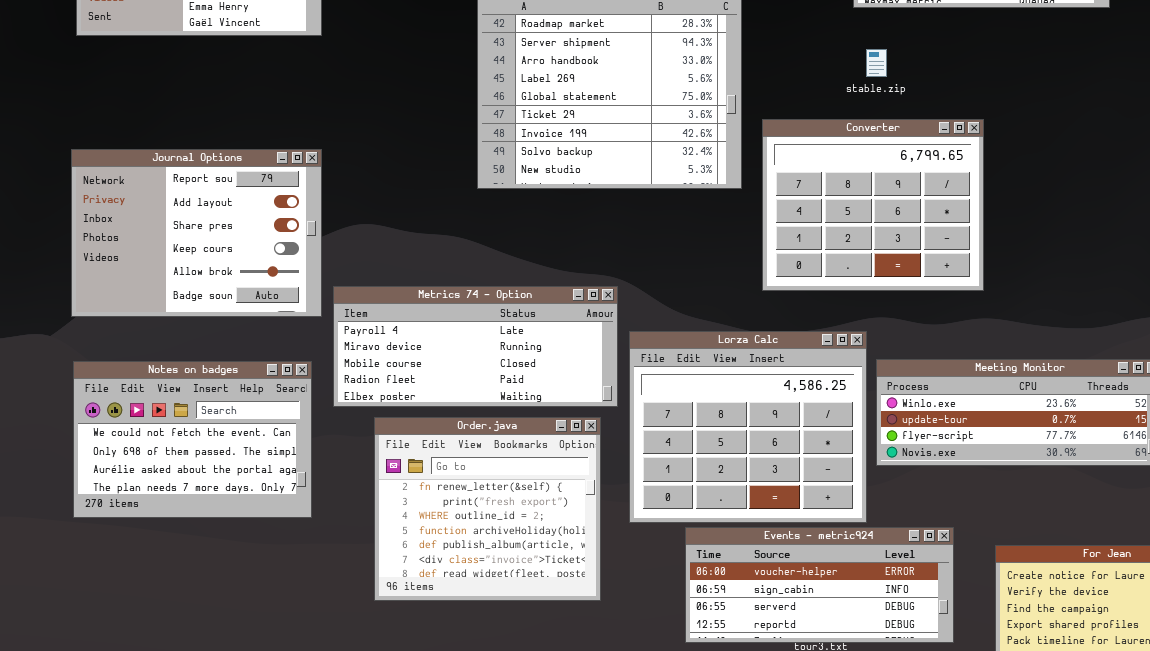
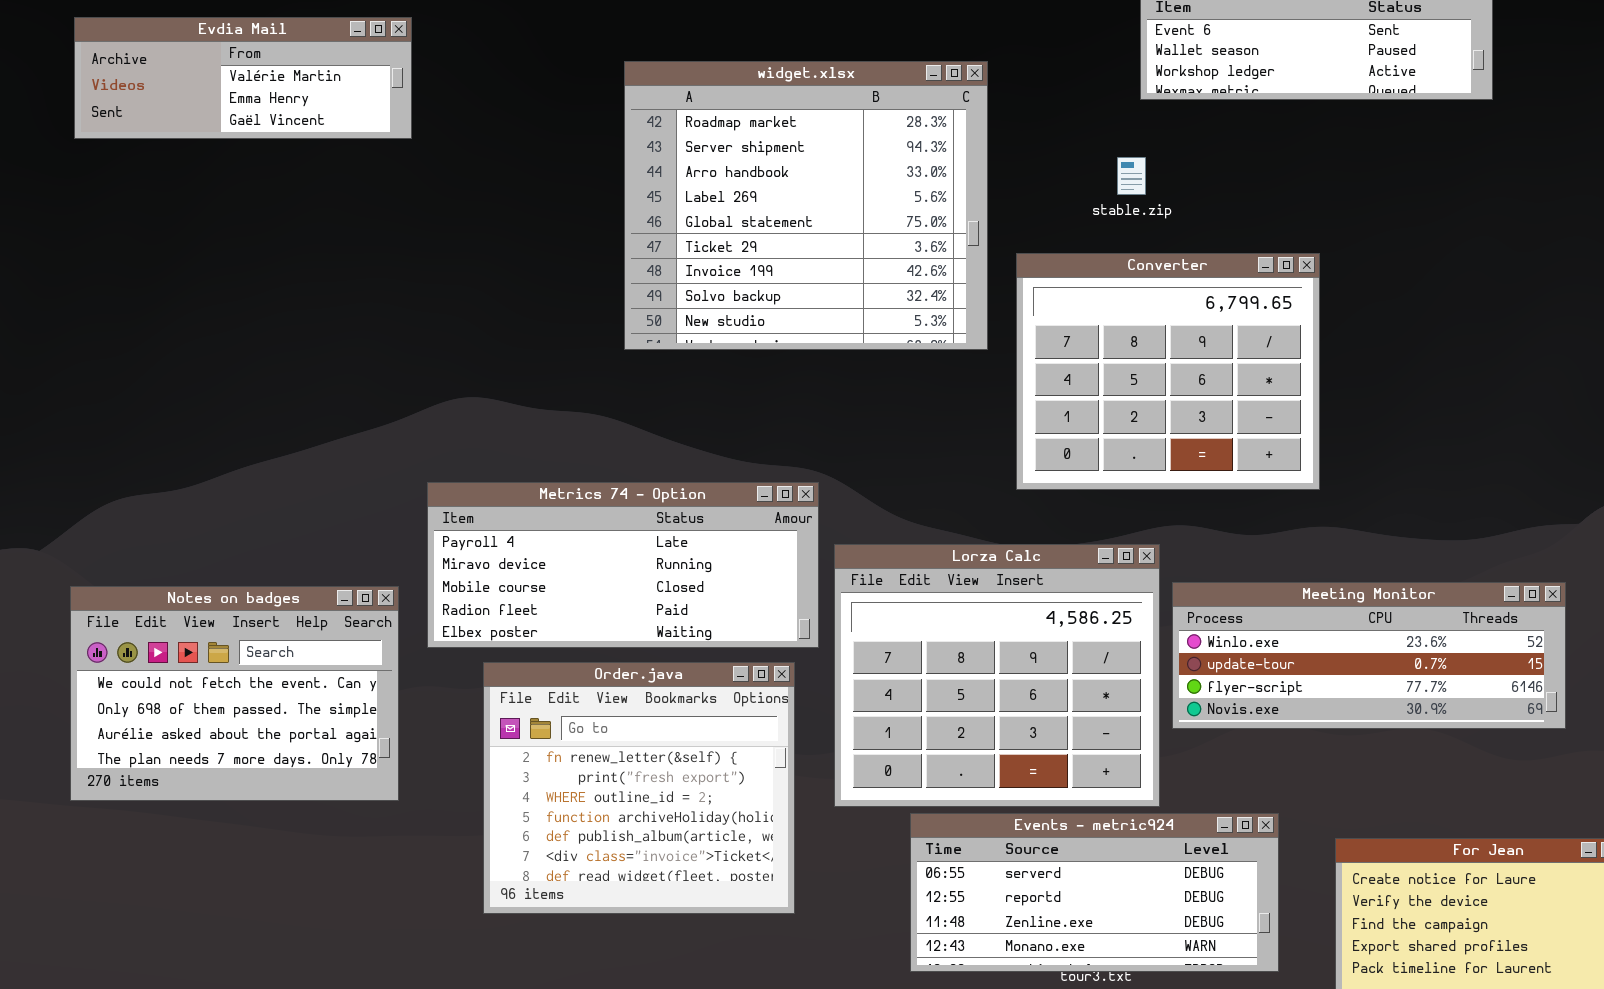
stable.zip: [866,49,887,77] -> [1117,157,1146,195], moved
Journal Options: [71,149,322,317] -> none, closed
Events - metric924: [685,527,954,643] -> [910,813,1279,972], scrolled down 2 rows

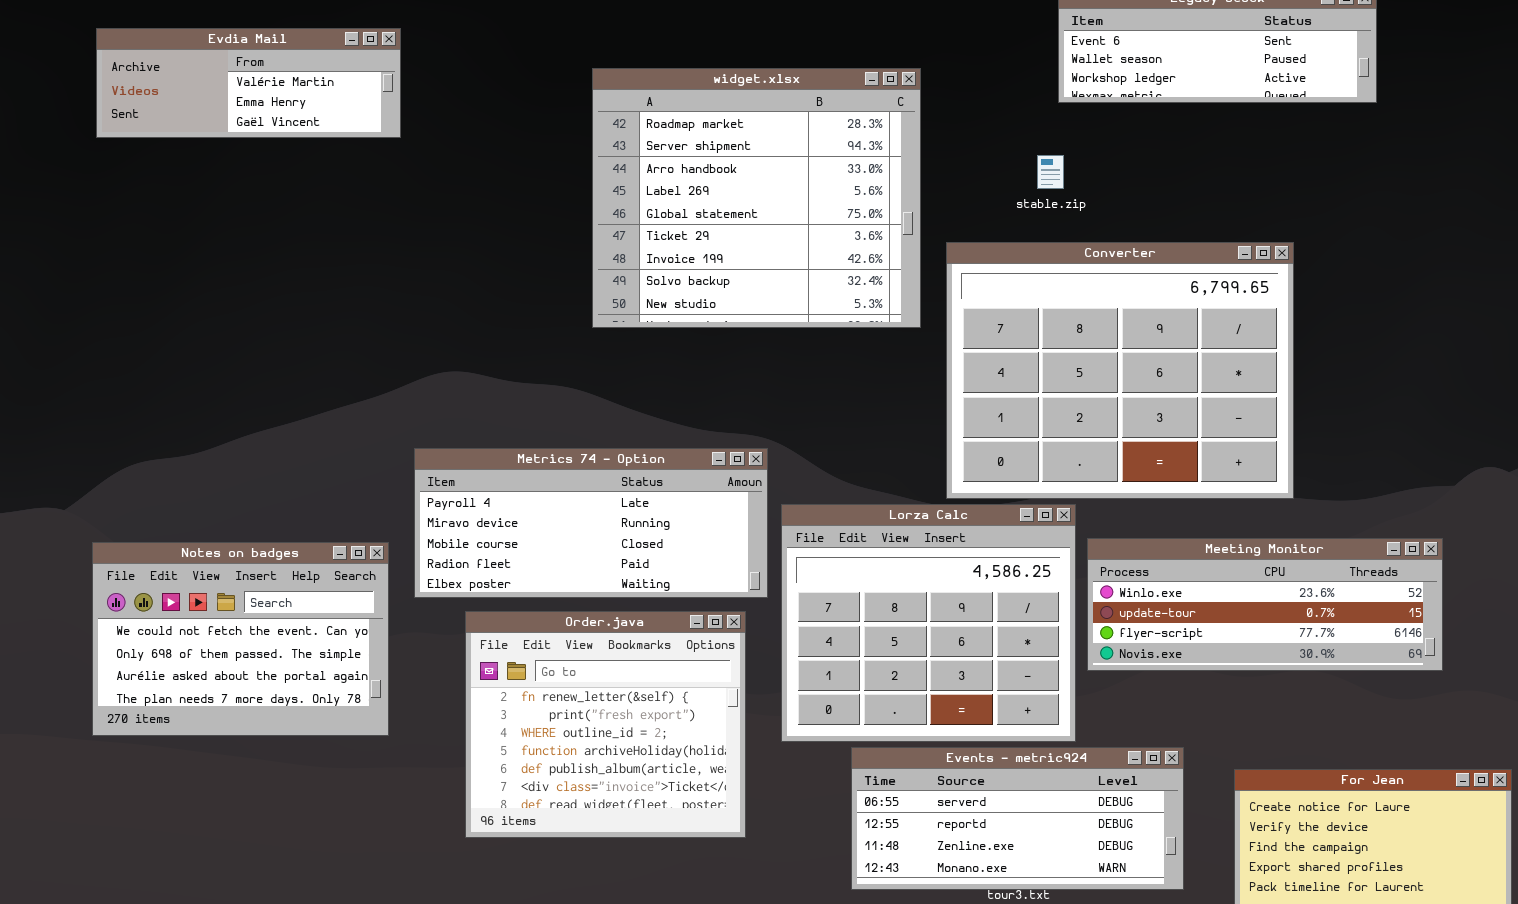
Converter: [1016,253,1320,490] -> [946,242,1294,499], resized

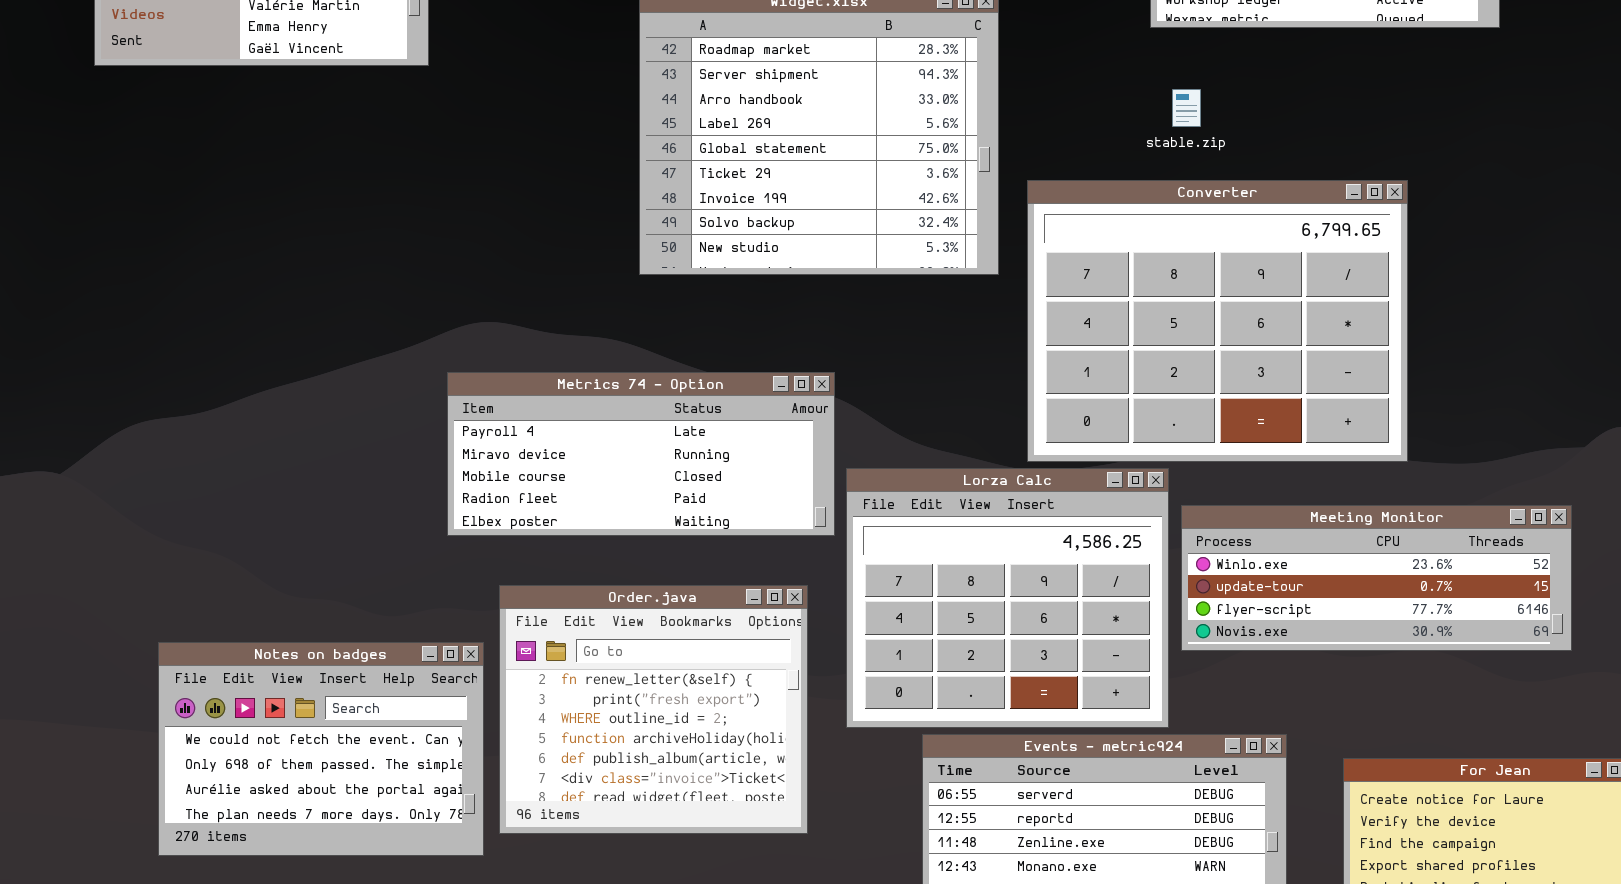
stable.zip: [1037,155,1064,189] -> [1172,89,1201,127], moved
Metrics 74 - Option: [414,448,768,598] -> [447,372,835,536], moved
Notes on badges: [92,542,389,736] -> [158,642,484,856], moved

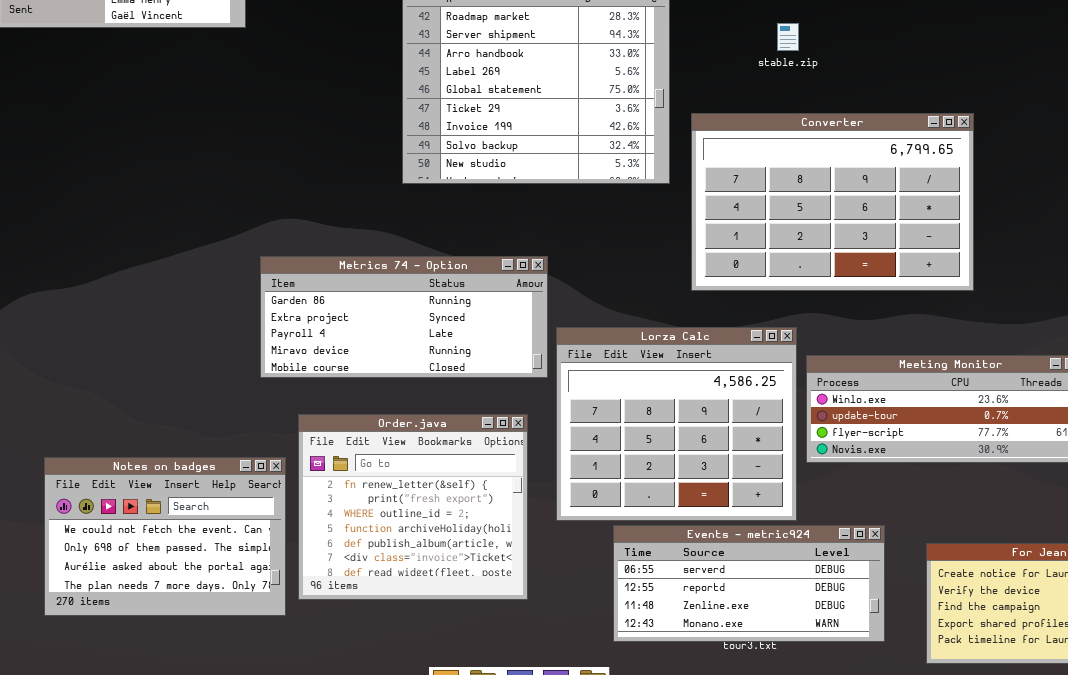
stable.zip: [1172,89,1201,127] -> [777,23,799,51], moved
Converter: [1027,180,1408,462] -> [691,113,974,291], resized
Metrics 74 - Option: [447,372,835,536] -> [260,256,548,378], scrolled up 2 rows

